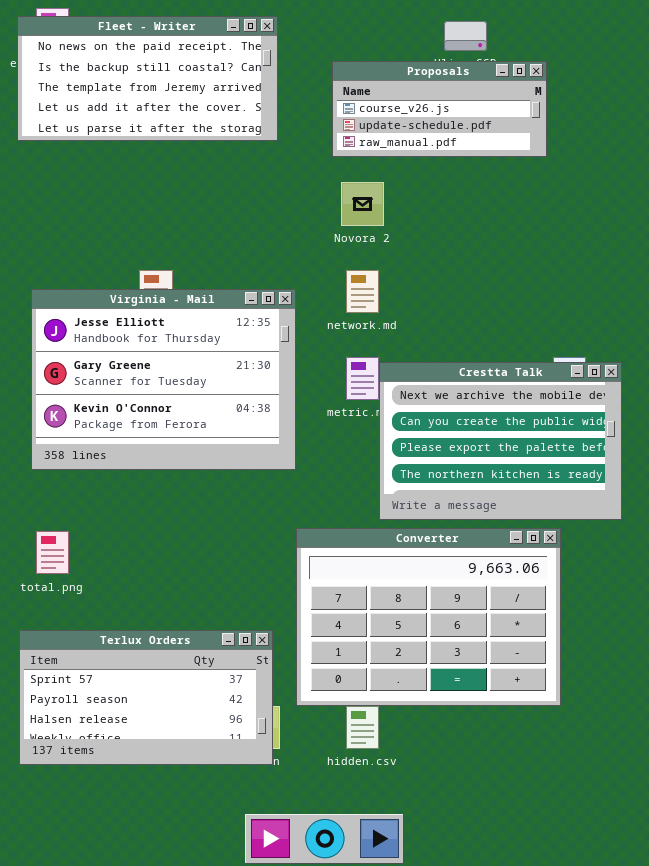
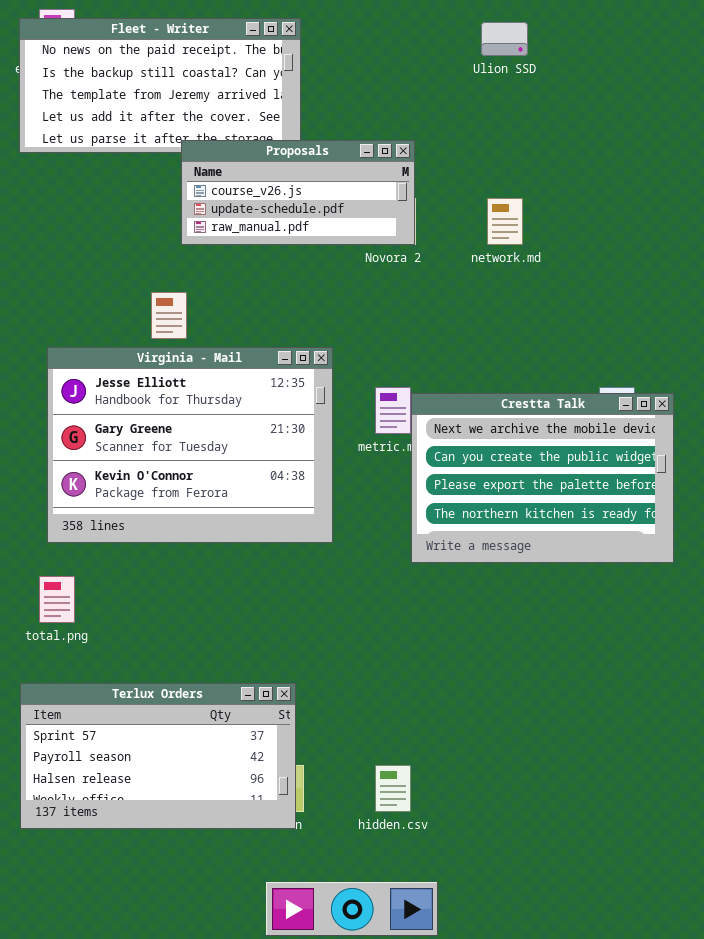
Proposals: [332,61,547,157] -> [181,140,415,245], moved
network.md: [346,270,379,313] -> [487,198,523,245], moved
Virginia - Mail: [31,289,296,470] -> [47,347,333,543], moved
Converter: [296,528,561,706] -> none, closed

